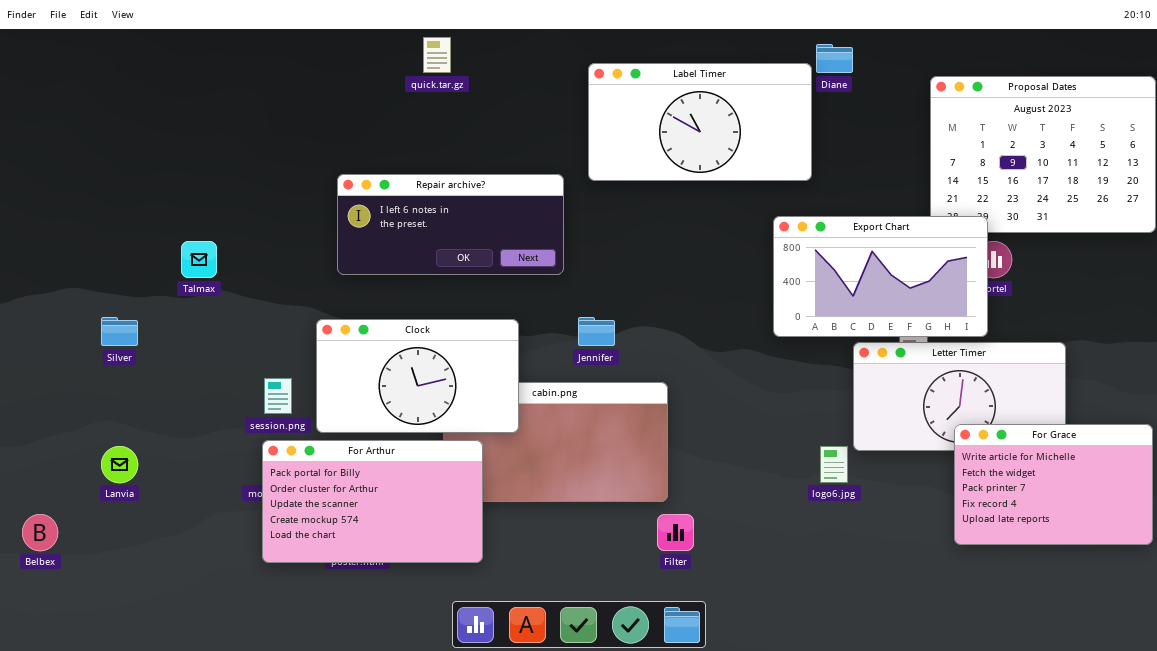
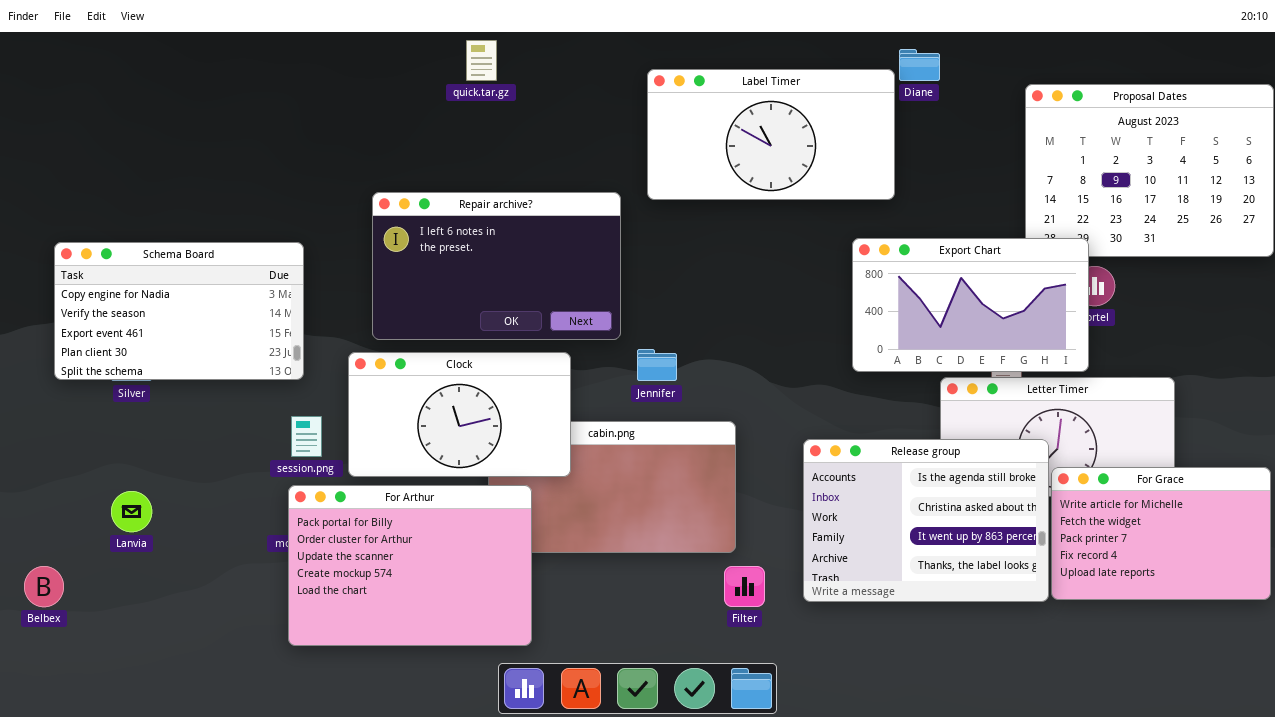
Repair archive?: [337,174,564,275] -> [372,192,621,340], resized
Schema Board: none -> [54,242,304,380], opened
Release group: none -> [803,439,1049,602], opened
For Arthur: [262,440,483,563] -> [288,485,532,646], resized

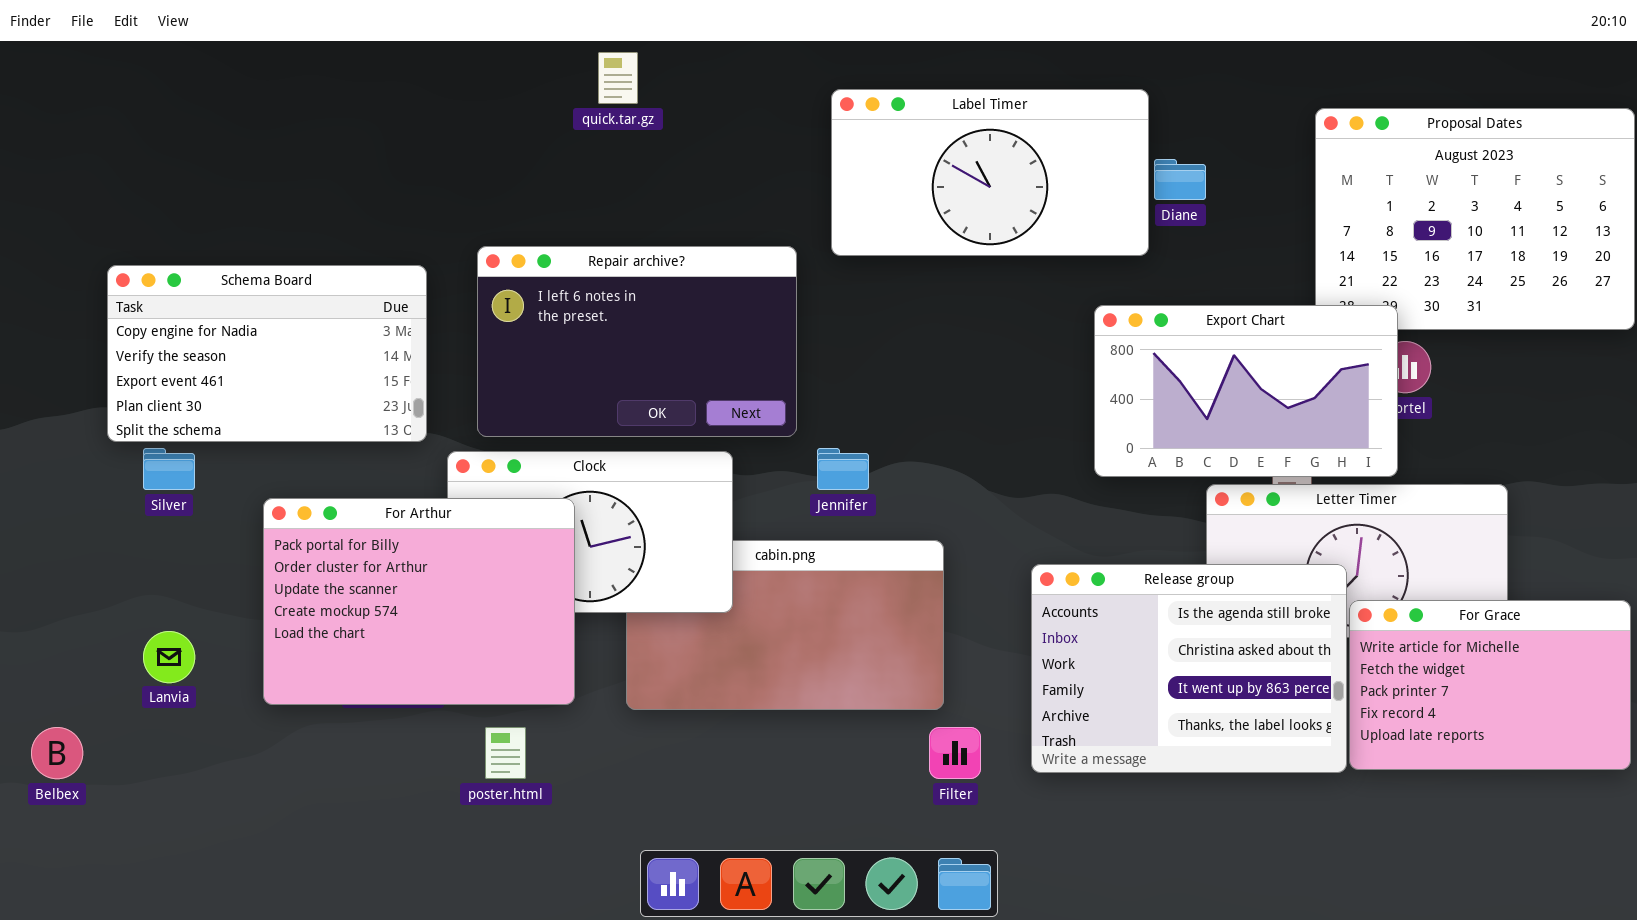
Diane: [899,49,940,81] -> [1154,159,1206,200], moved
Schema Board: [54,242,304,380] -> [107,265,427,442], moved
For Arthur: [288,485,532,646] -> [263,498,575,705], moved

